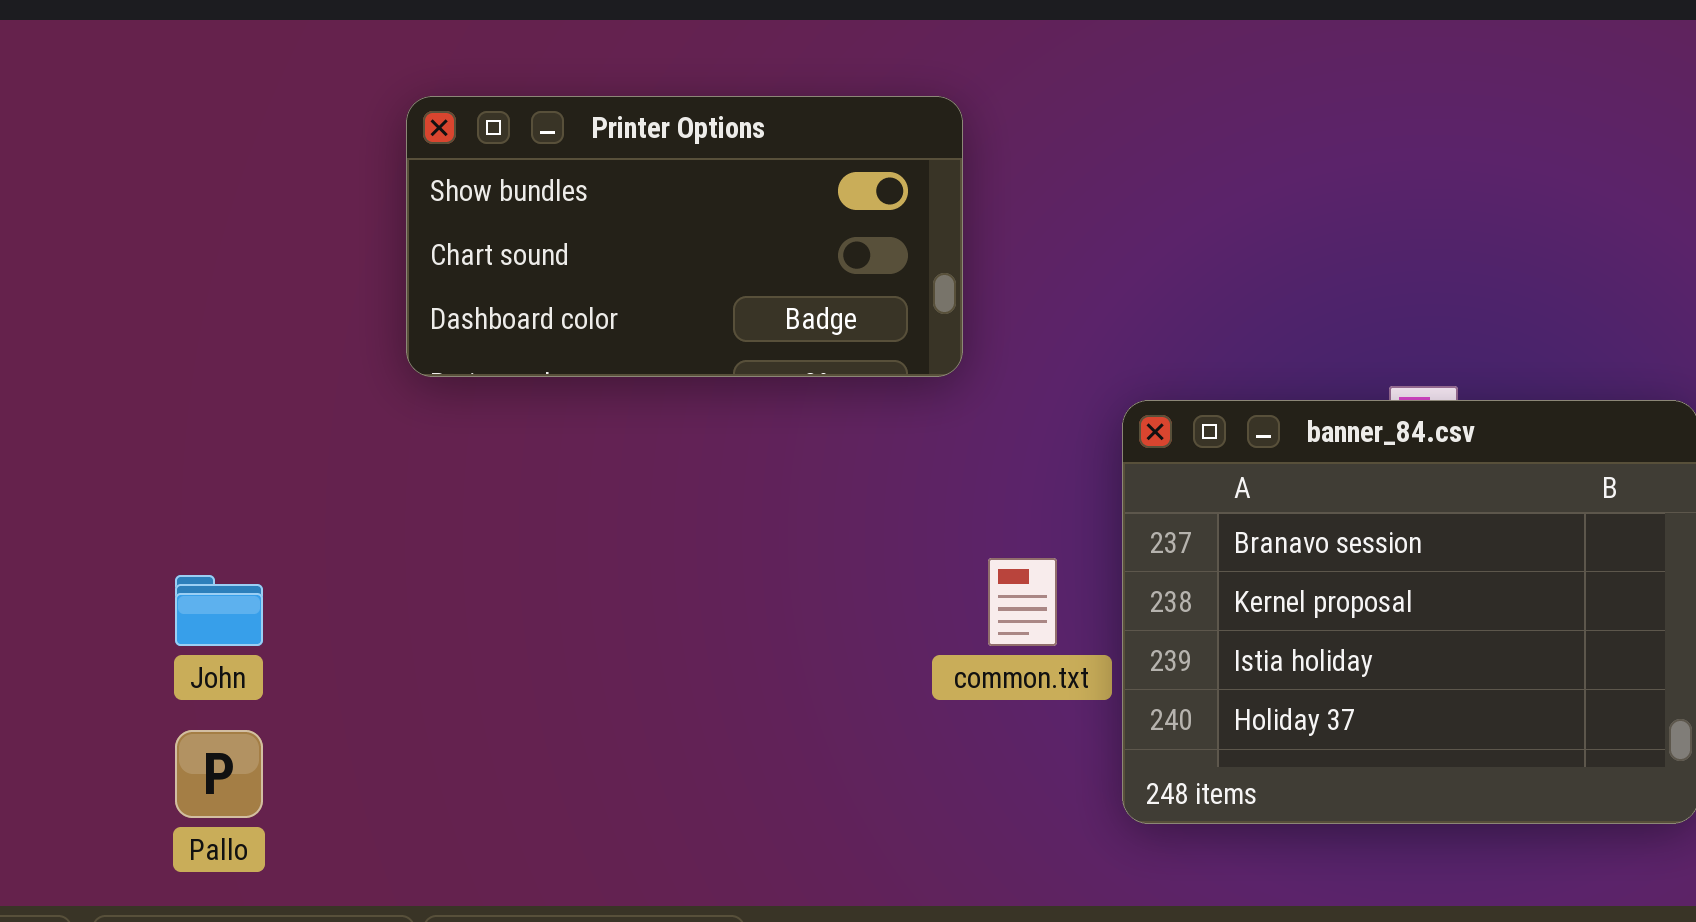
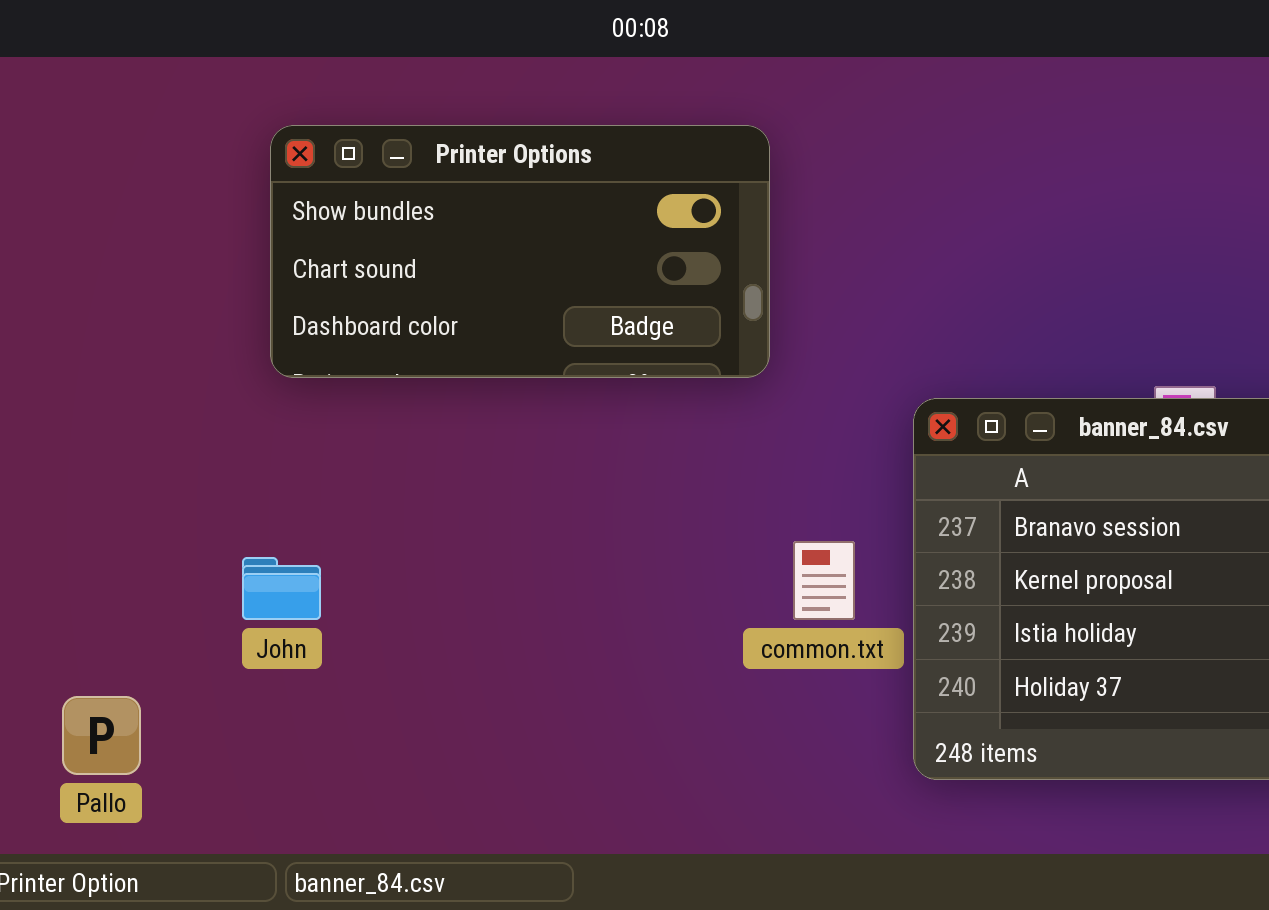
John: [175,575,263,646] -> [242,557,321,620], moved

